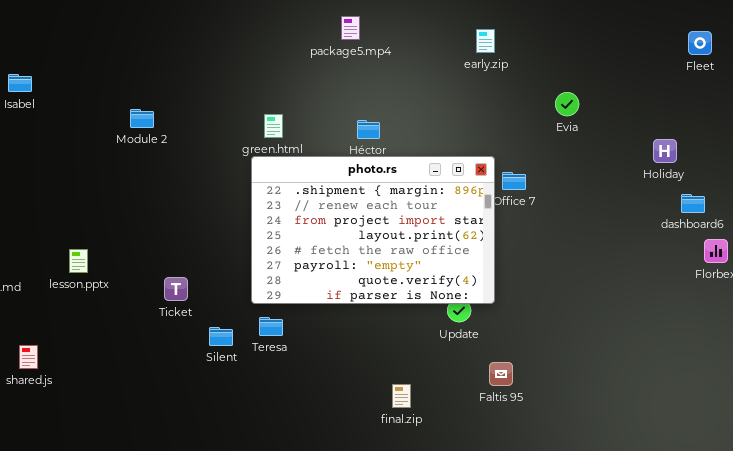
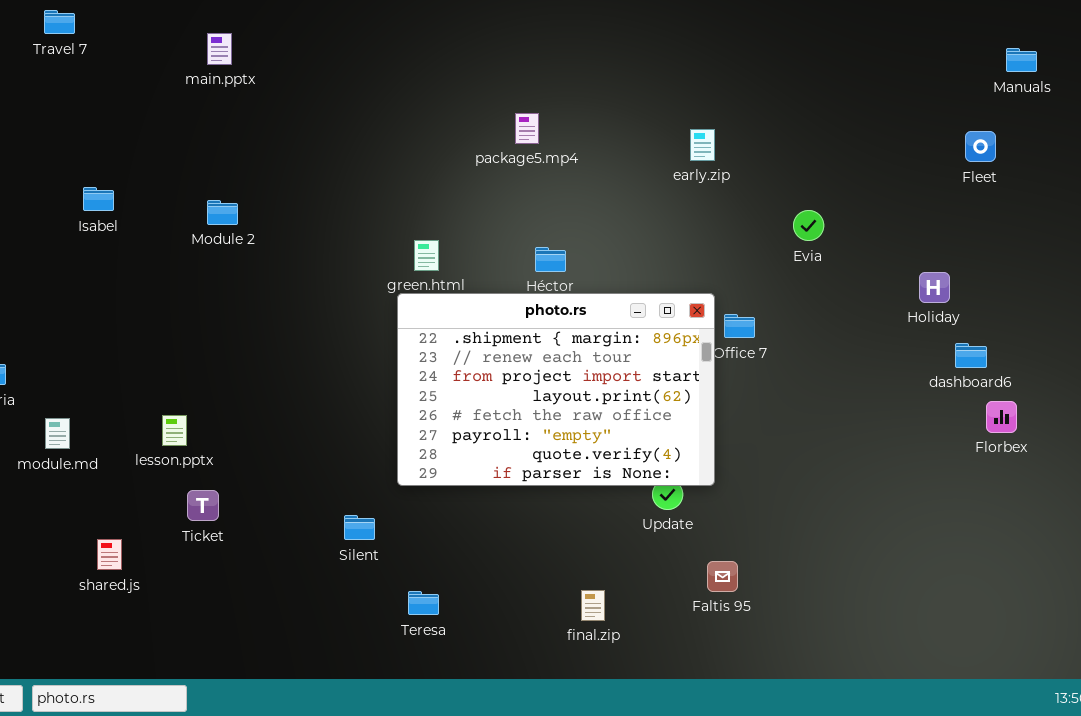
Module 2: [130,109,154,128] -> [207,200,238,225], moved
Ticket: [164,277,188,301] -> [187,490,219,521], moved
Teresa: [259,317,283,336] -> [408,591,439,615], moved

